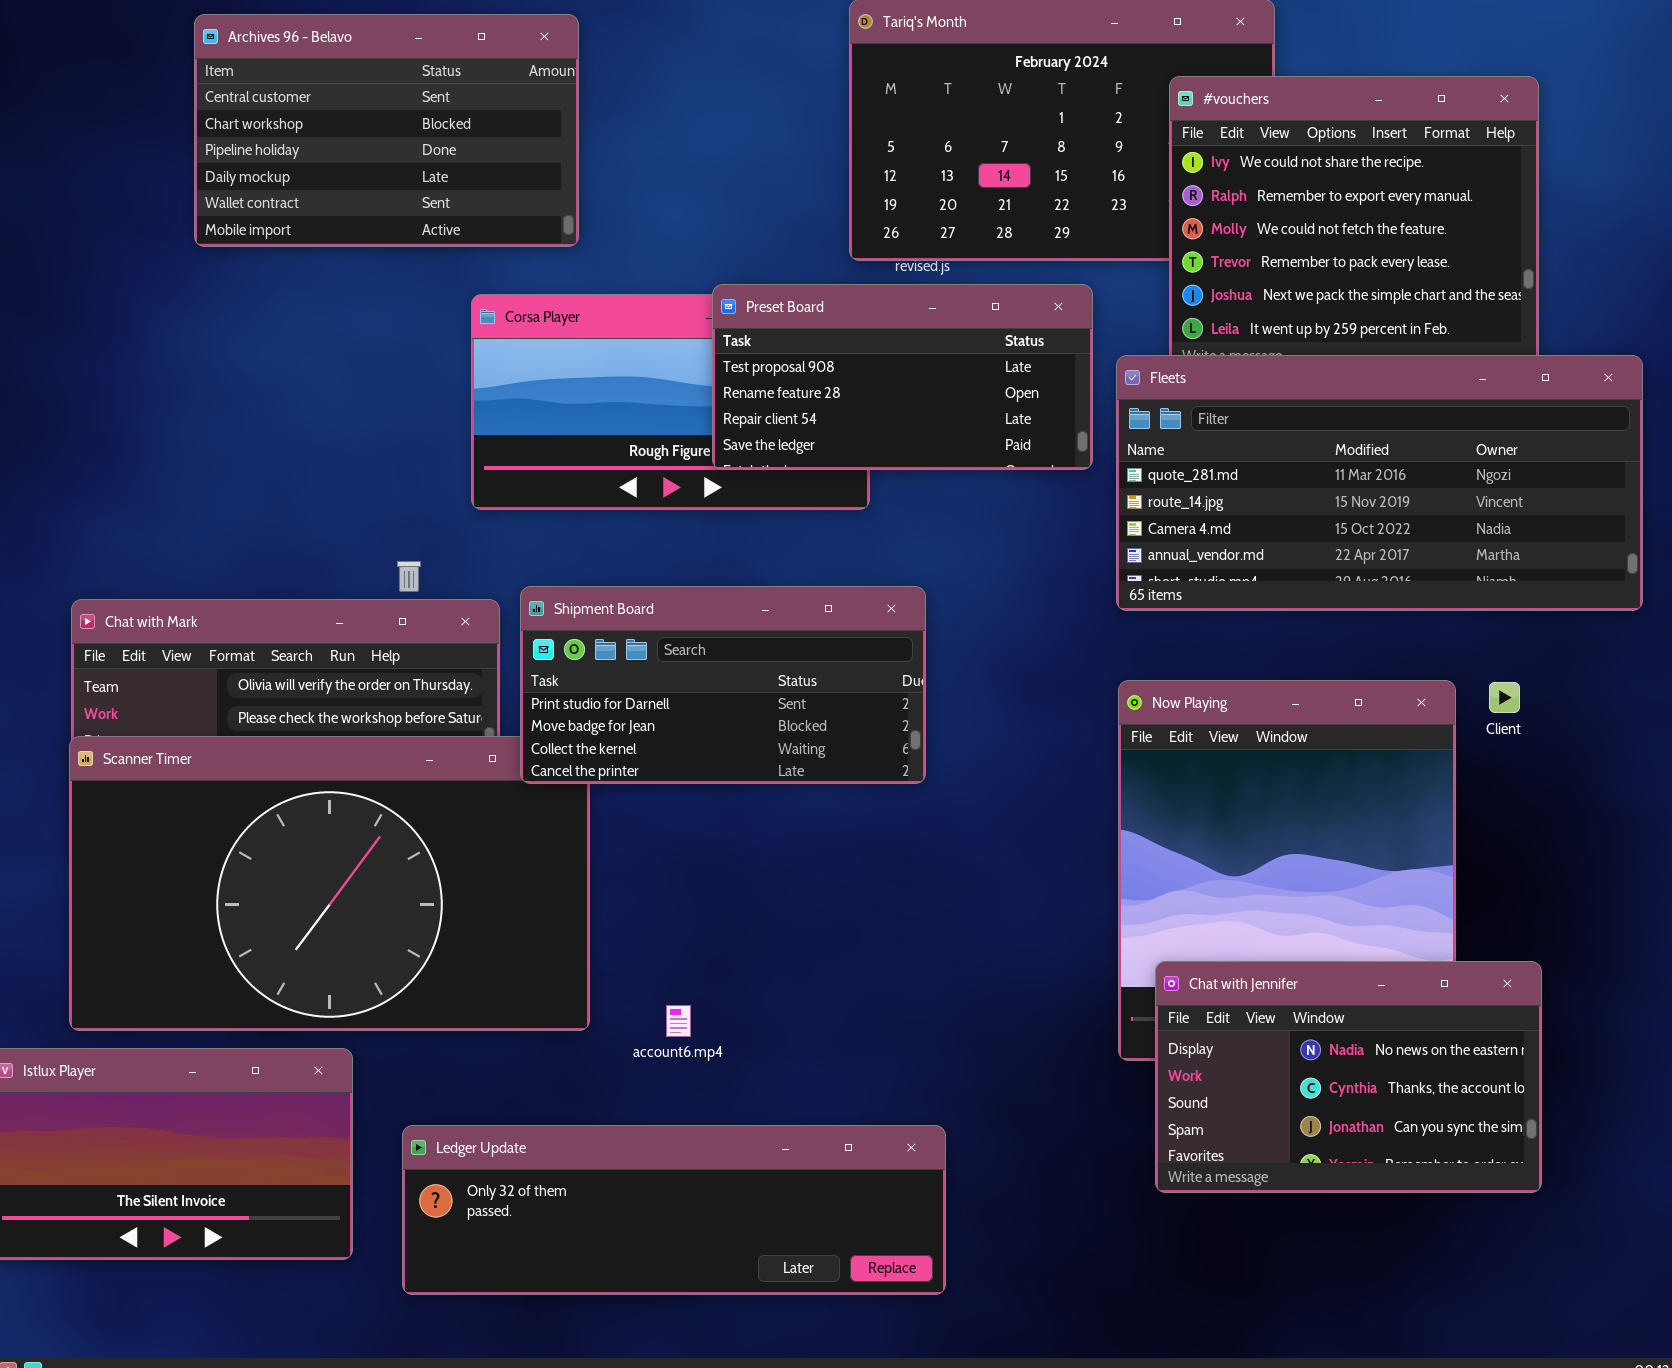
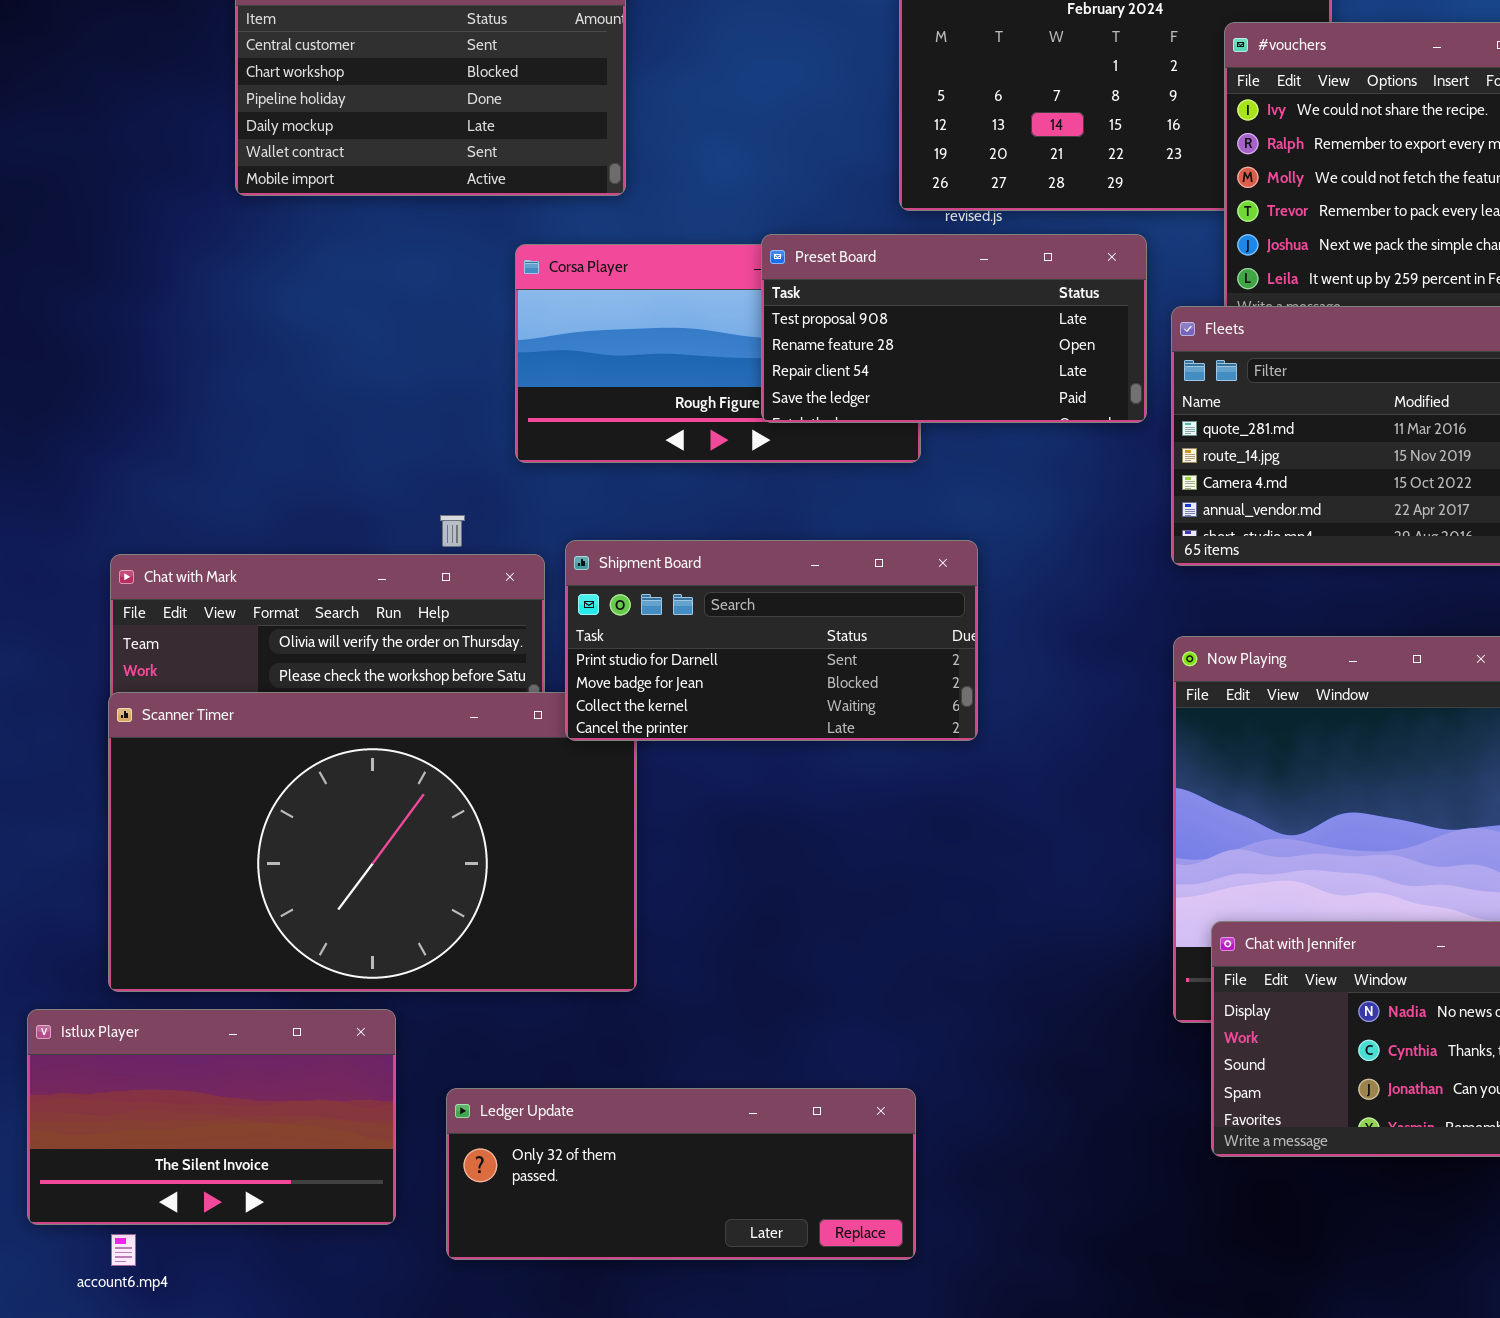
account6.mp4: [666,1005,691,1037] -> [111,1234,136,1266], moved
Ledger Update: [402,1125,946,1295] -> [446,1088,916,1260], resized

